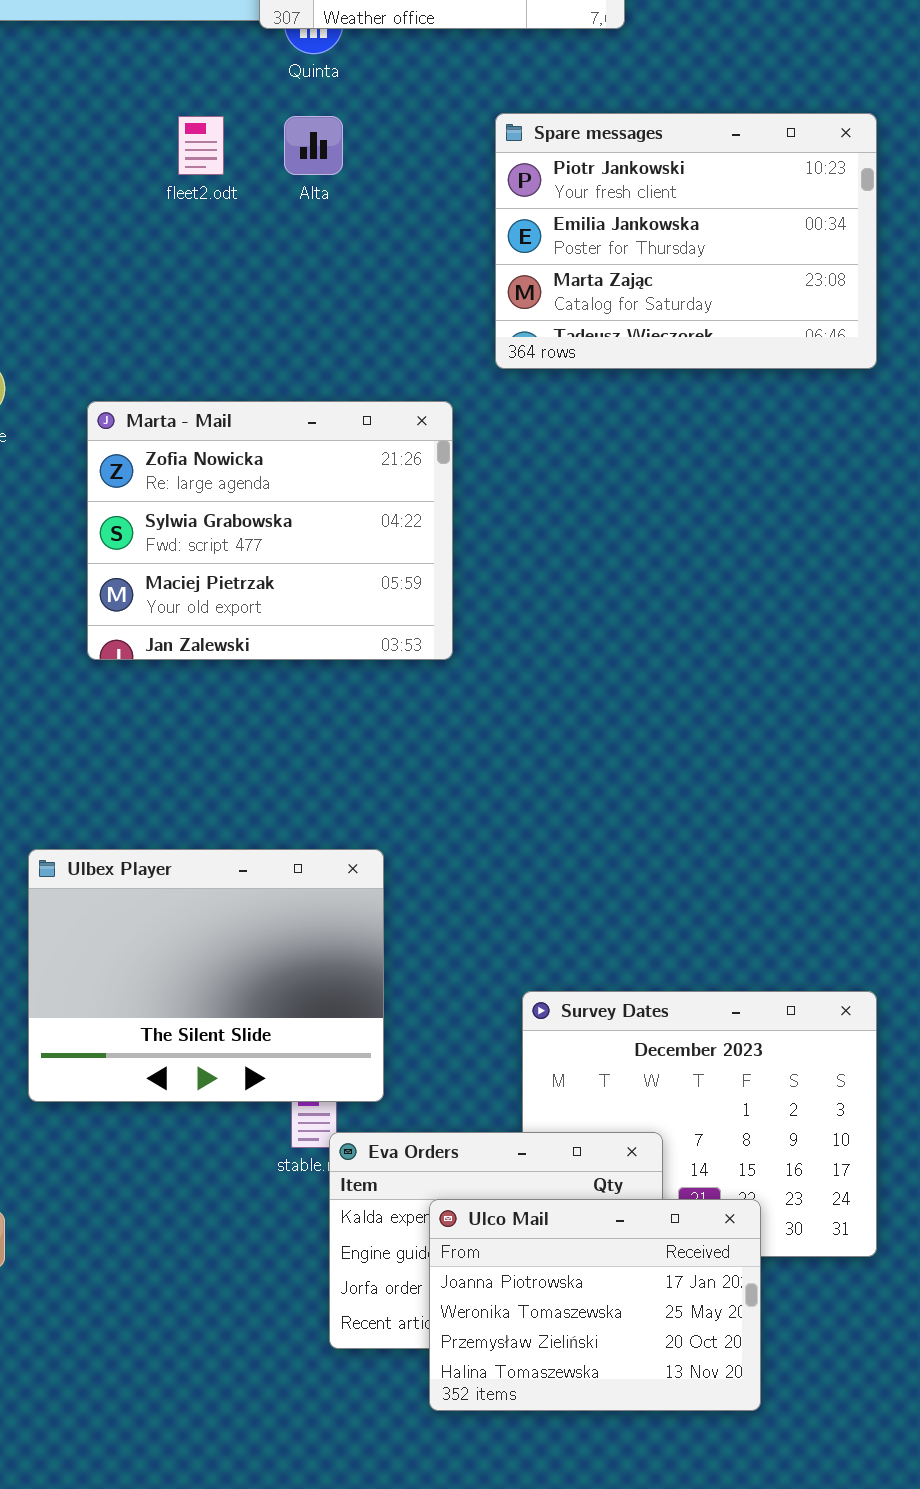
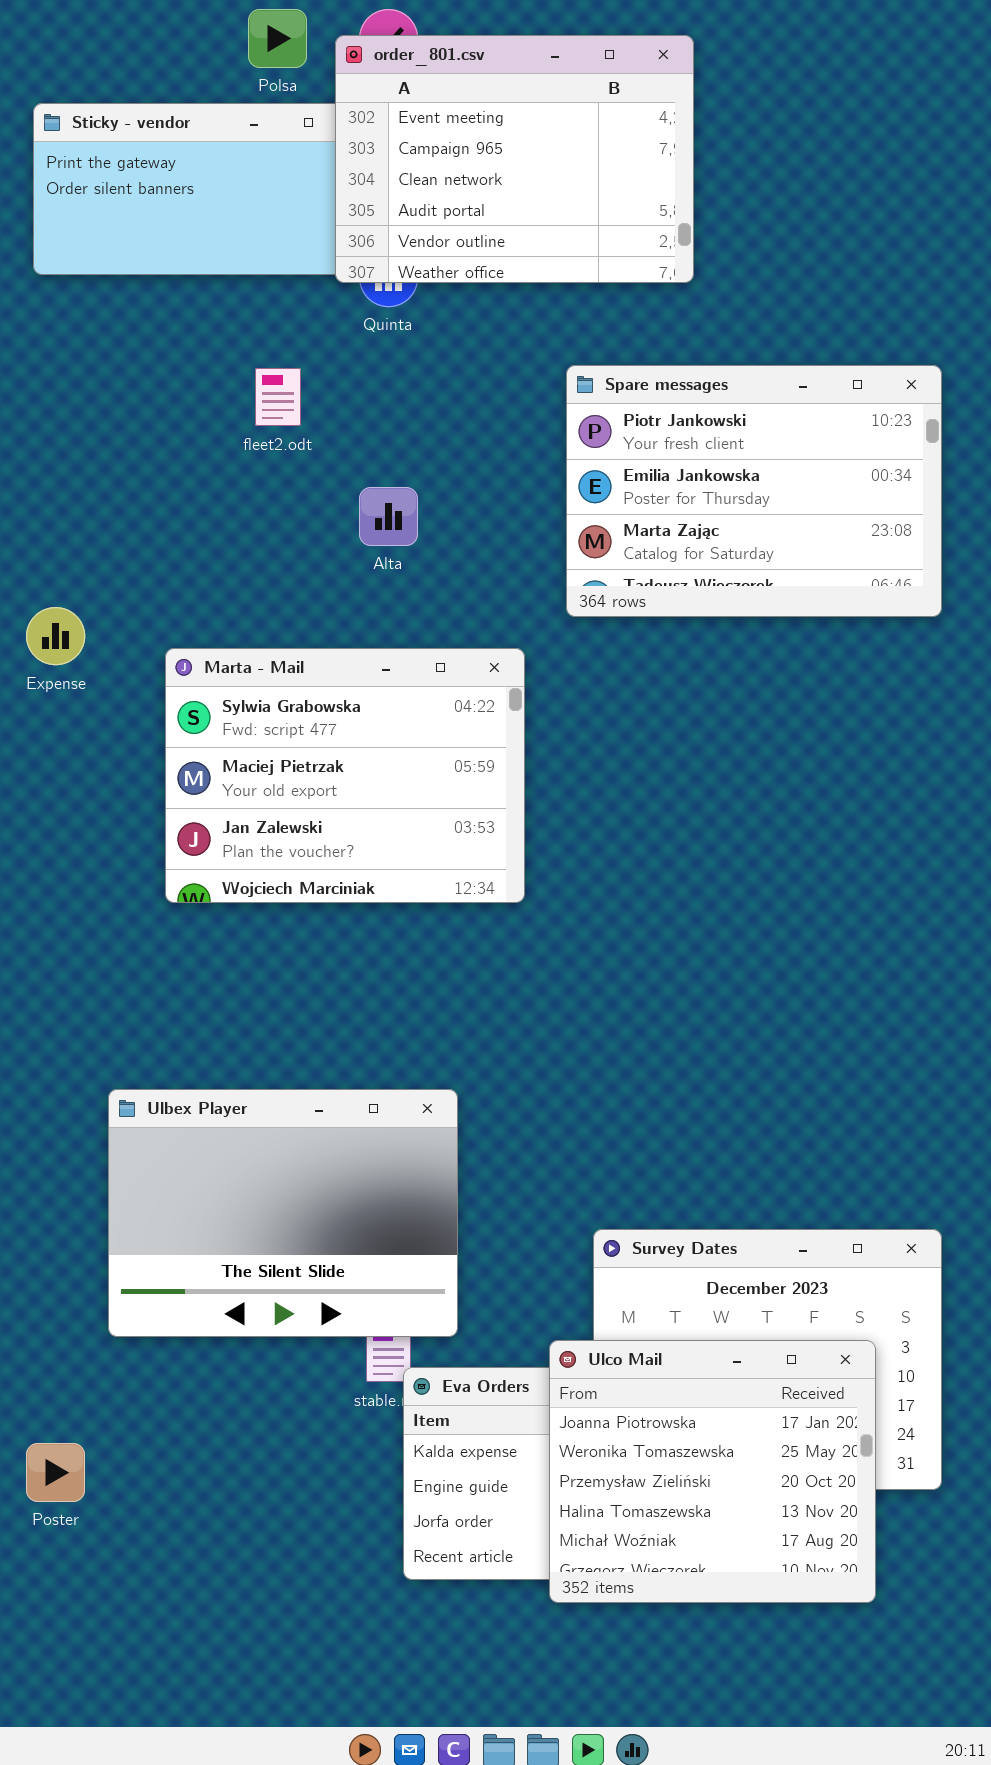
Alta: [284,116,343,175] -> [359,487,418,546], moved
Marta - Mail: [87,401,453,660] -> [165,648,525,903], scrolled down 1 row
Ulco Mail: [429,1199,761,1411] -> [549,1340,876,1603], moved, resized

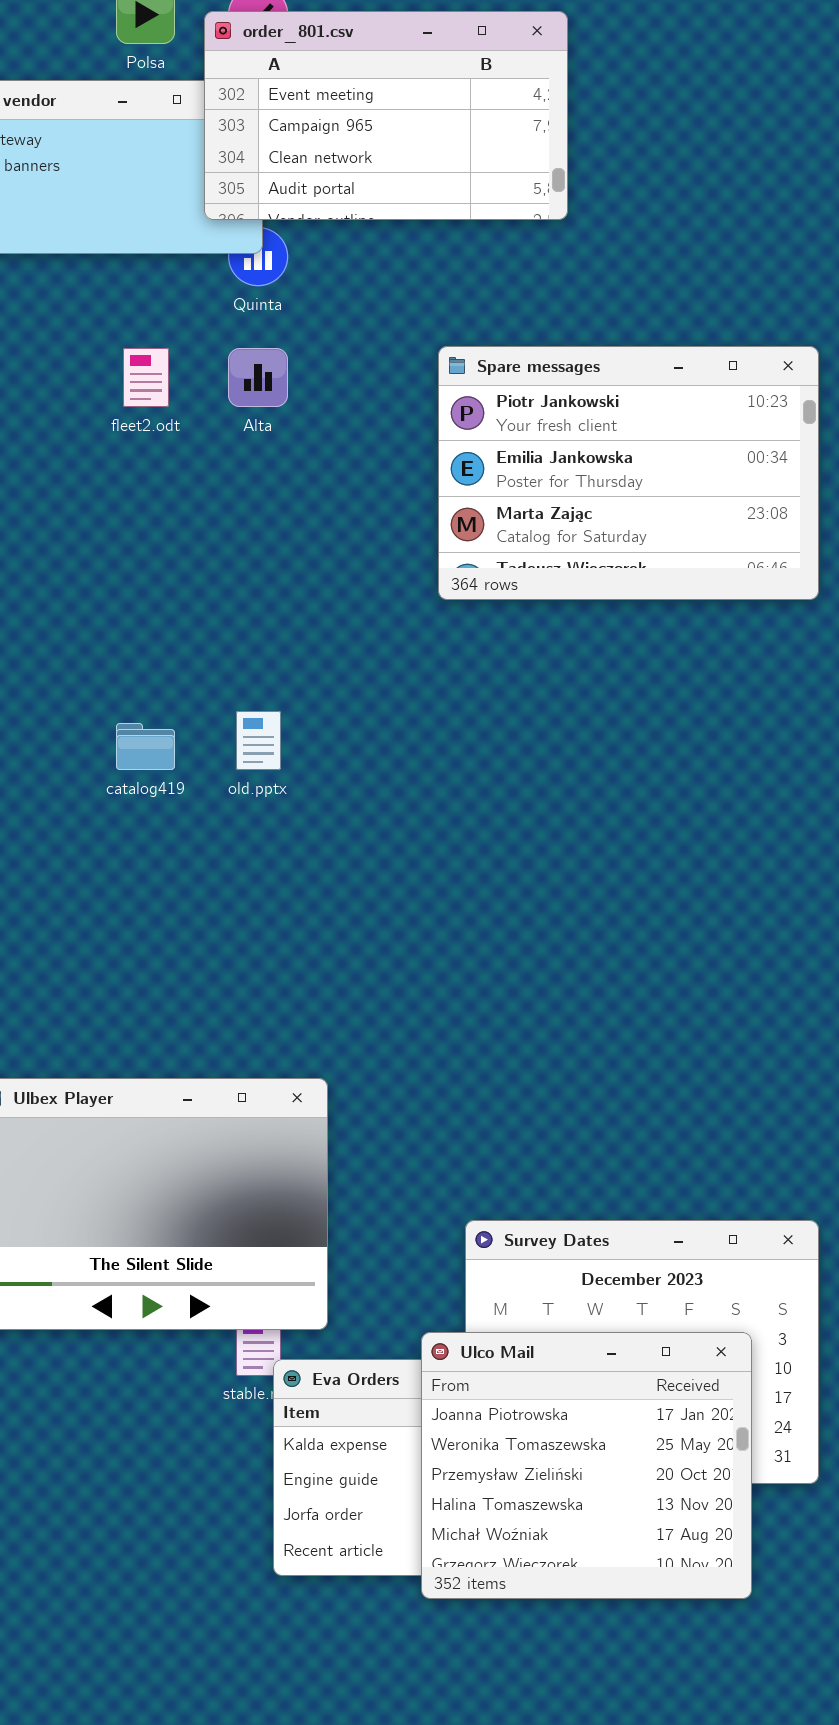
order_801.csv: [335,35,694,283] -> [204,11,568,220], resized
Alta: [359,487,418,546] -> [228,348,288,407], moved
Marta - Mail: [165,648,525,903] -> none, closed

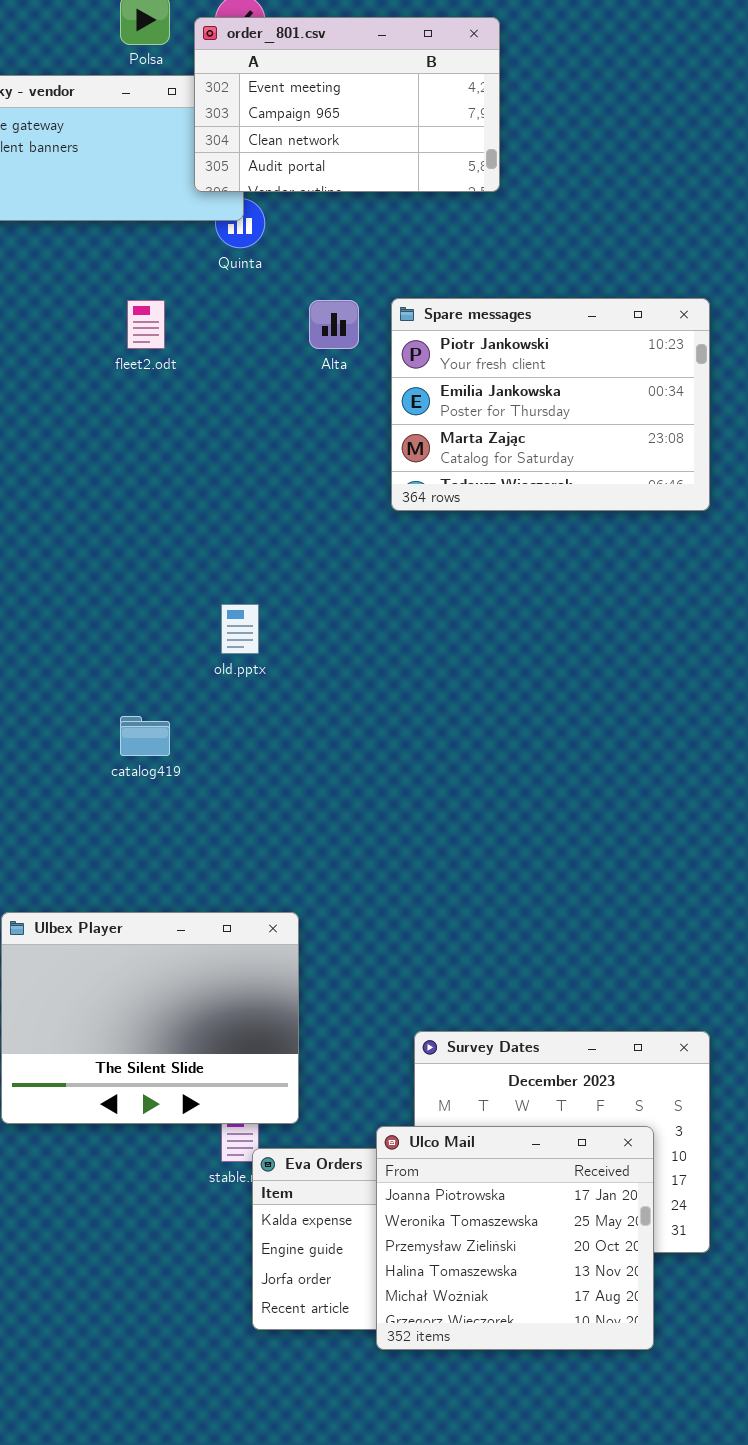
Alta: [228,348,288,407] -> [309,300,359,349], moved
catalog419: [116,723,175,770] -> [120,716,170,756], moved

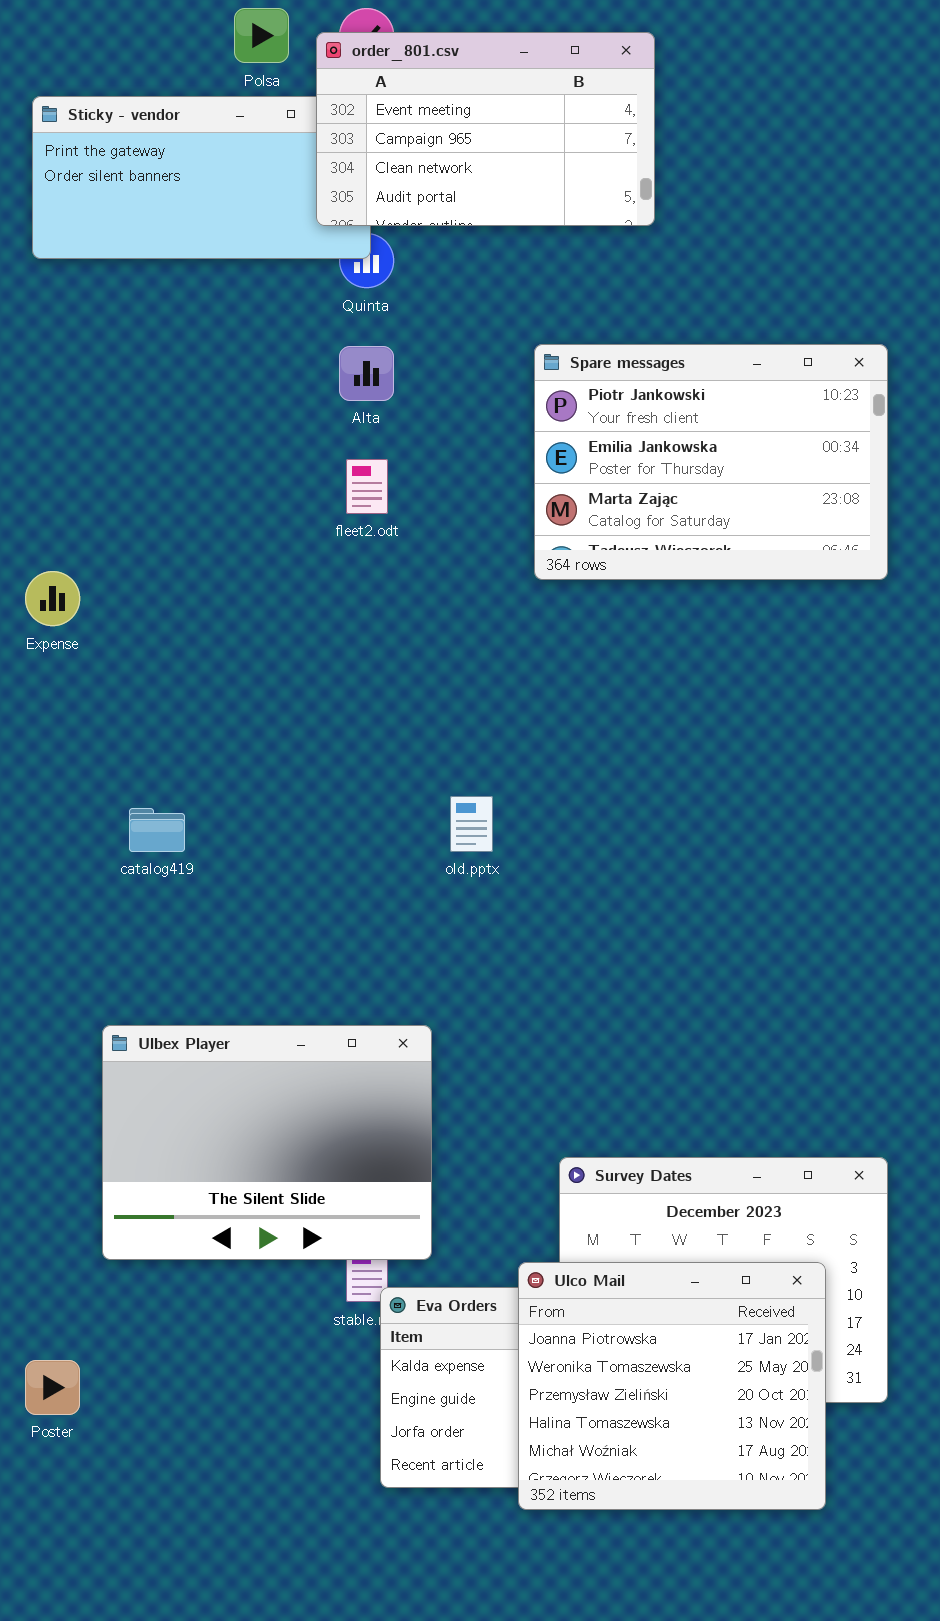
fleet2.odt: [127,300,165,349] -> [346,459,388,514], moved
Alta: [309,300,359,349] -> [339,346,394,401], moved
old.pptx: [221,604,259,654] -> [450,796,493,852], moved
catalog419: [120,716,170,756] -> [129,808,185,852], moved

